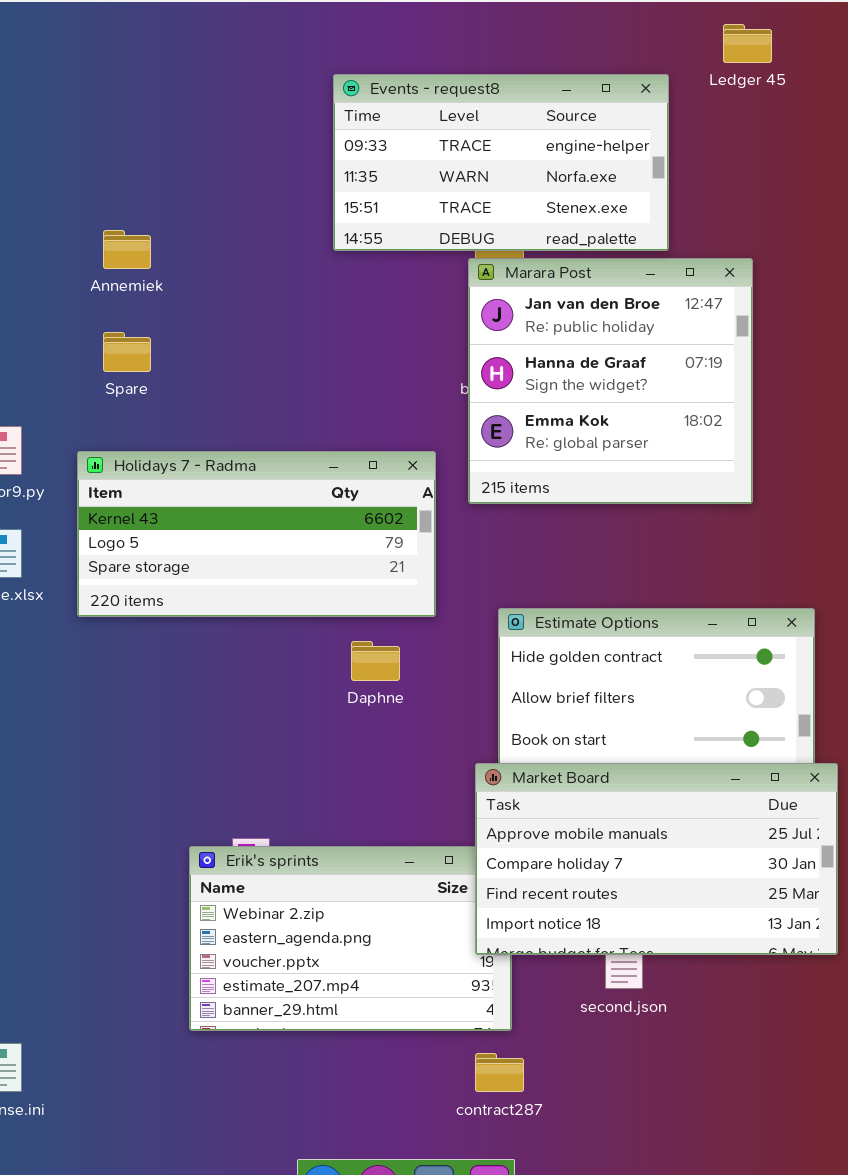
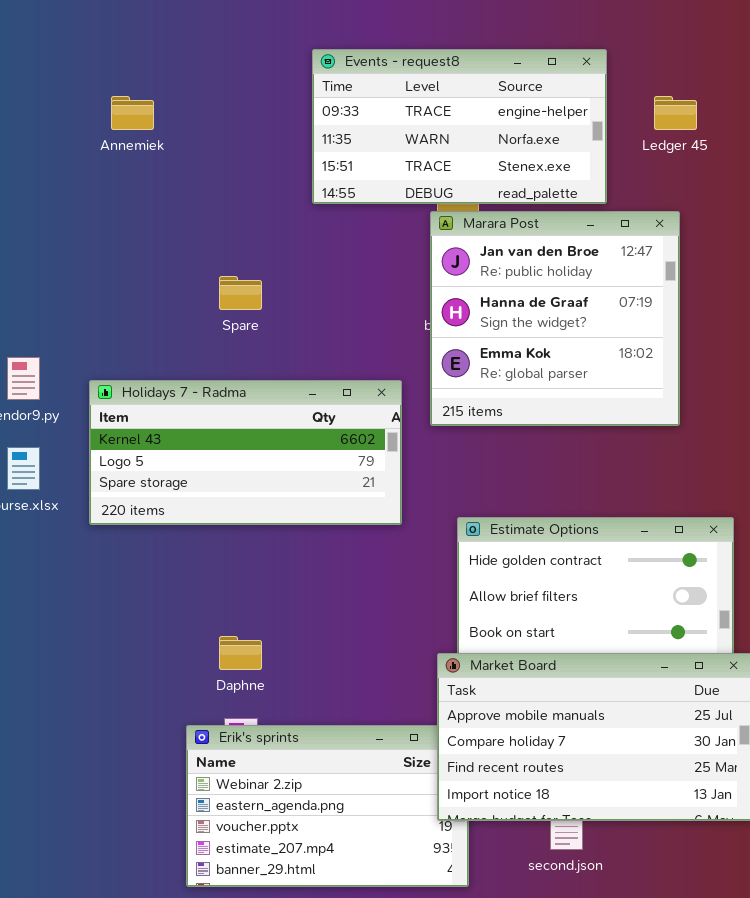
Ledger 45: [723,24,772,63] -> [654,96,697,130], moved
Annemiek: [103,230,151,269] -> [111,96,154,130], moved
Spare: [103,332,151,372] -> [219,276,262,310], moved
Daphne: [351,641,400,681] -> [219,636,262,670], moved

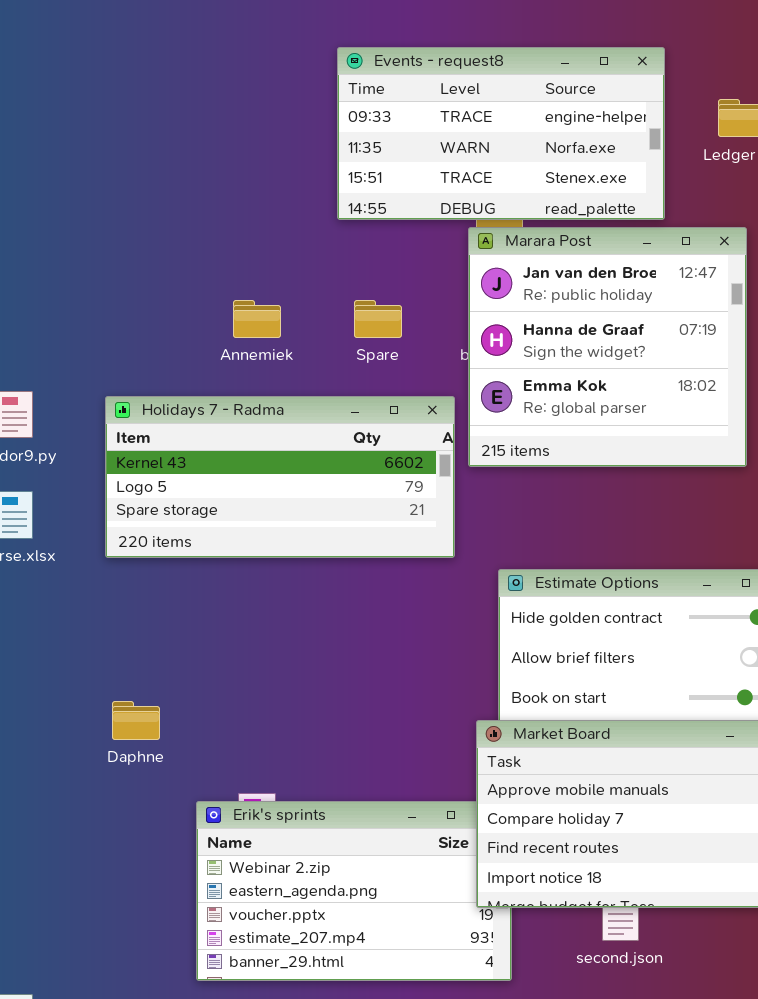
Annemiek: [111,96,154,130] -> [233,300,281,338], moved
Spare: [219,276,262,310] -> [354,300,402,338], moved
Holidays 7 - Radma: [89,380,402,525] -> [105,396,455,558], moved
Daphne: [219,636,262,670] -> [112,701,160,740], moved

